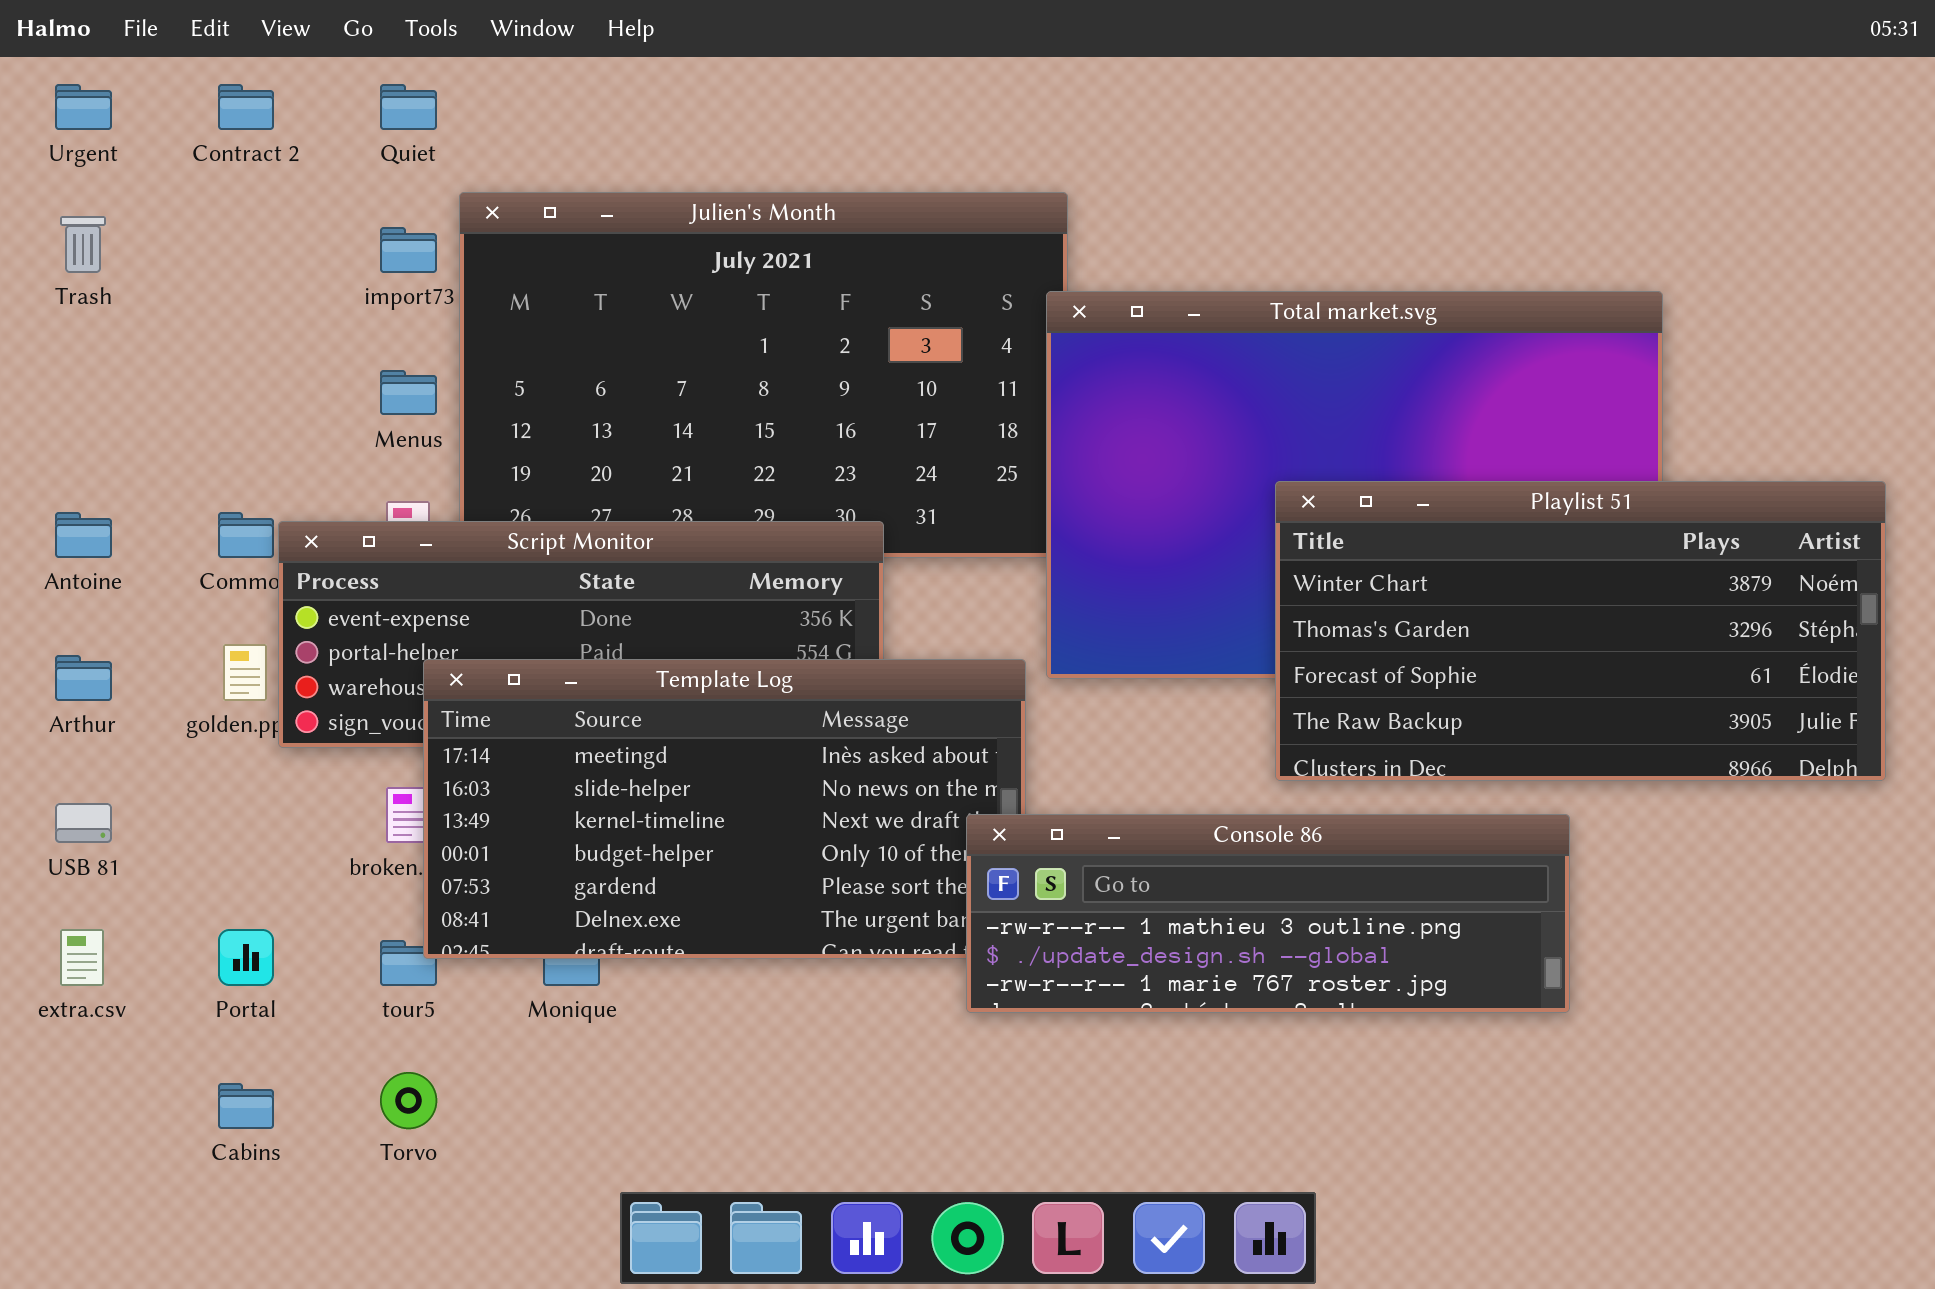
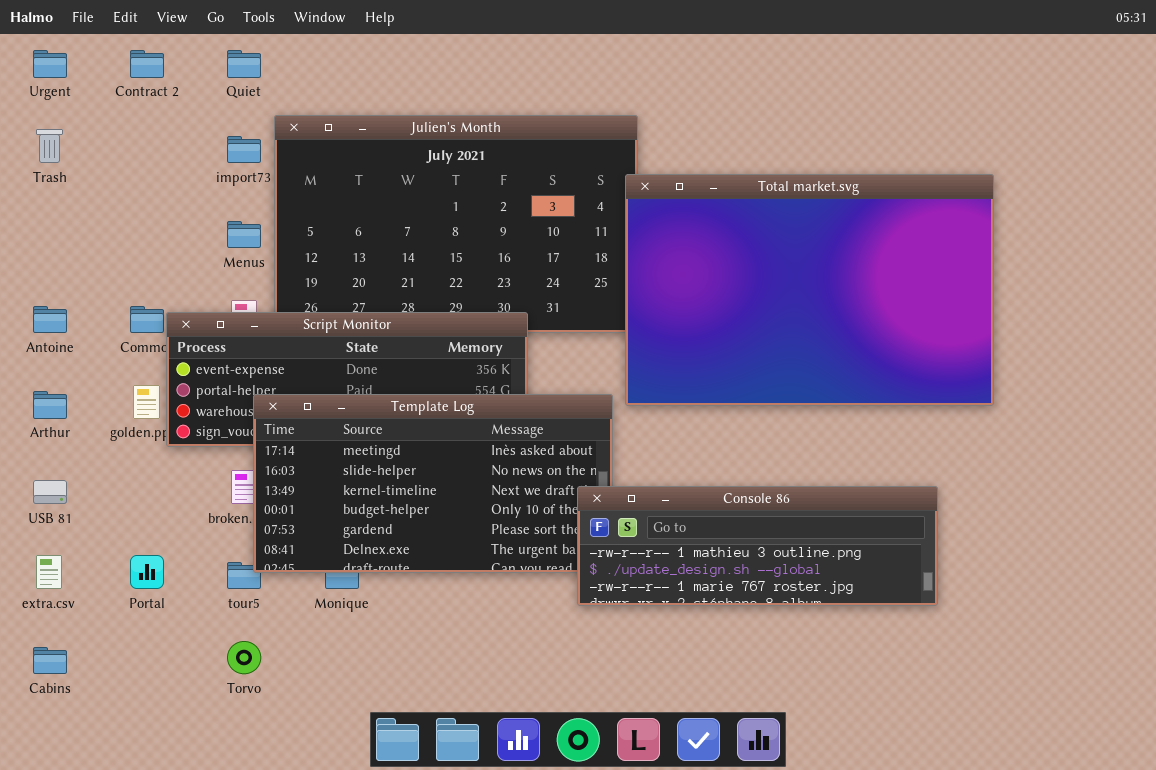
Playlist 51: [1275,481,1886,781] -> none, closed
Cabins: [218,1083,274,1129] -> [33,647,67,674], moved

